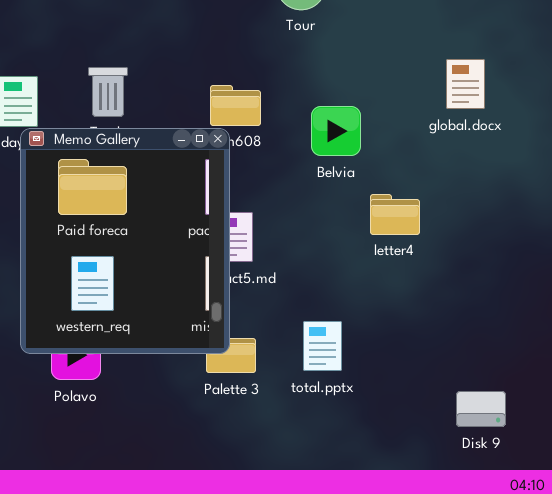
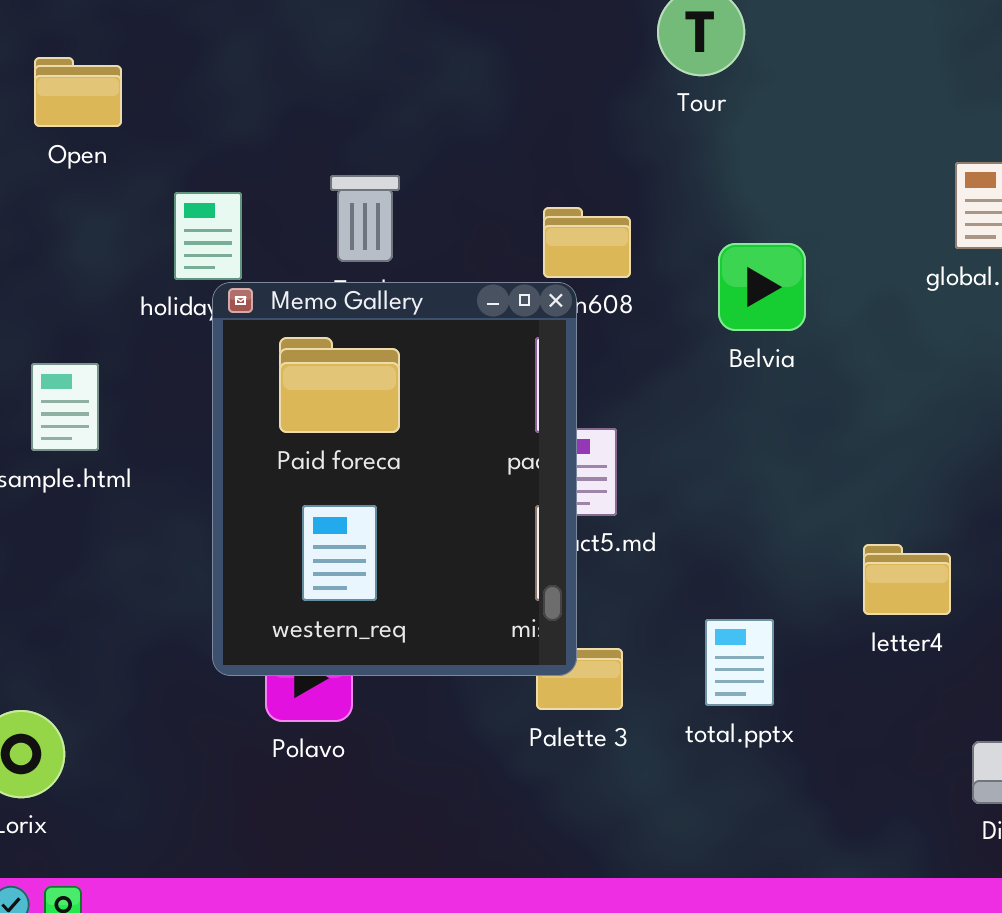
letter4: [370,194,420,235] -> [863,544,951,615], moved

